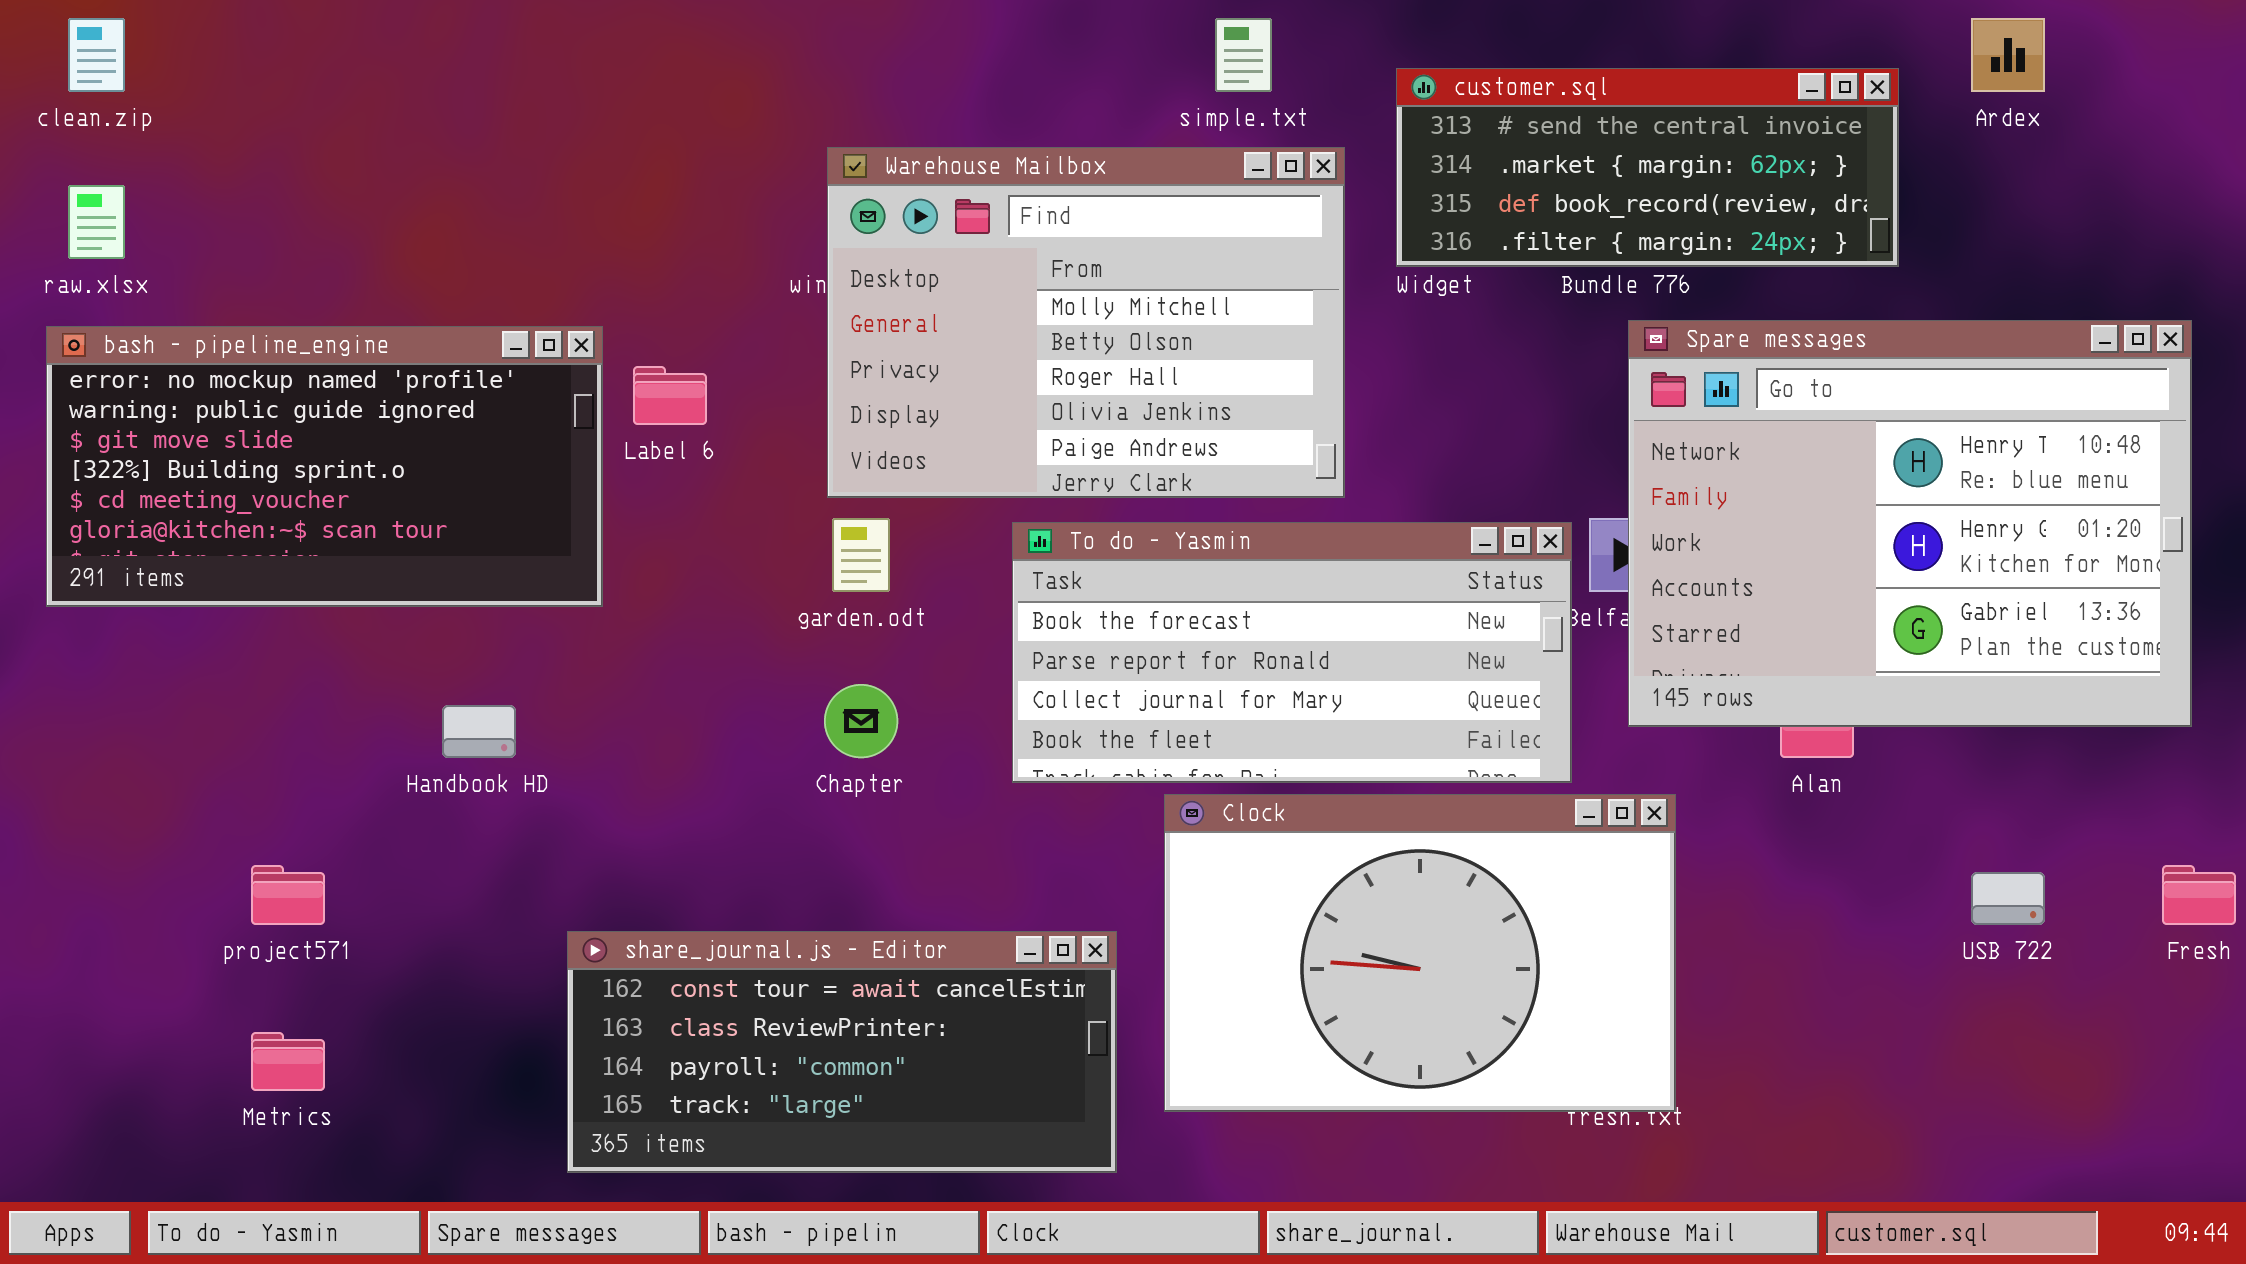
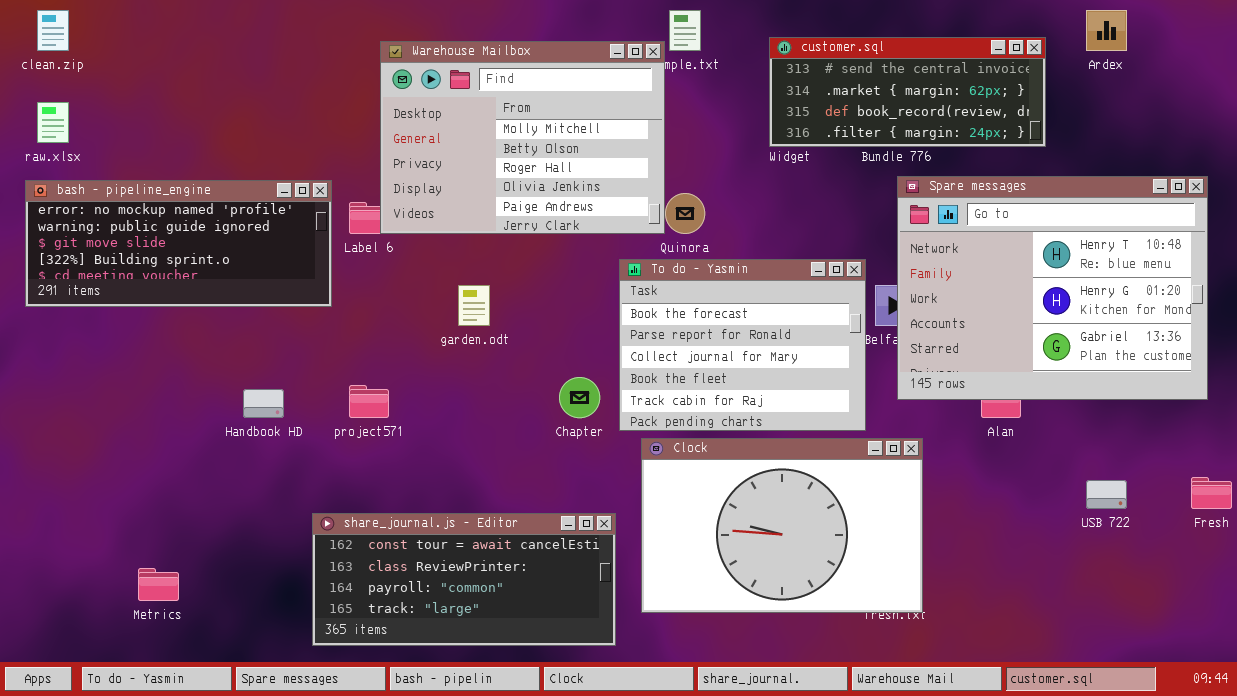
Warehouse Mailbox: [827,147,1345,498] -> [380,41,665,234], moved
bash - pipeline_engine: [46,326,603,607] -> [25,180,332,307], resized
To do - Yasmin: [1012,522,1572,783] -> [619,259,866,431], resized
Chapter: [824,684,898,758] -> [559,377,600,418], moved
project571: [251,865,325,925] -> [349,385,389,418], moved

